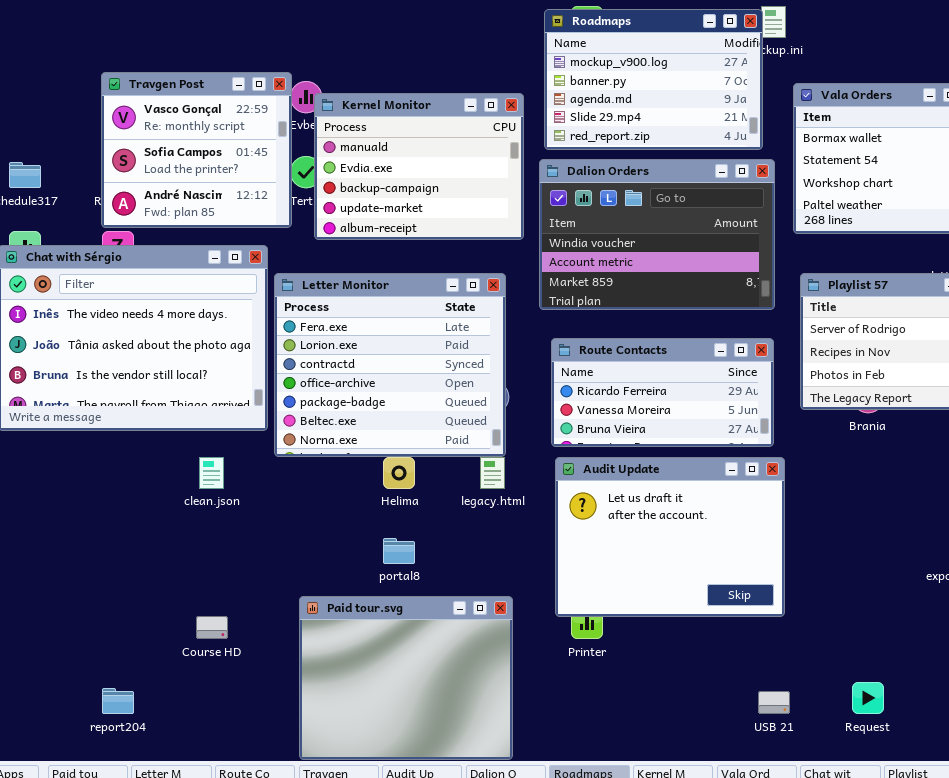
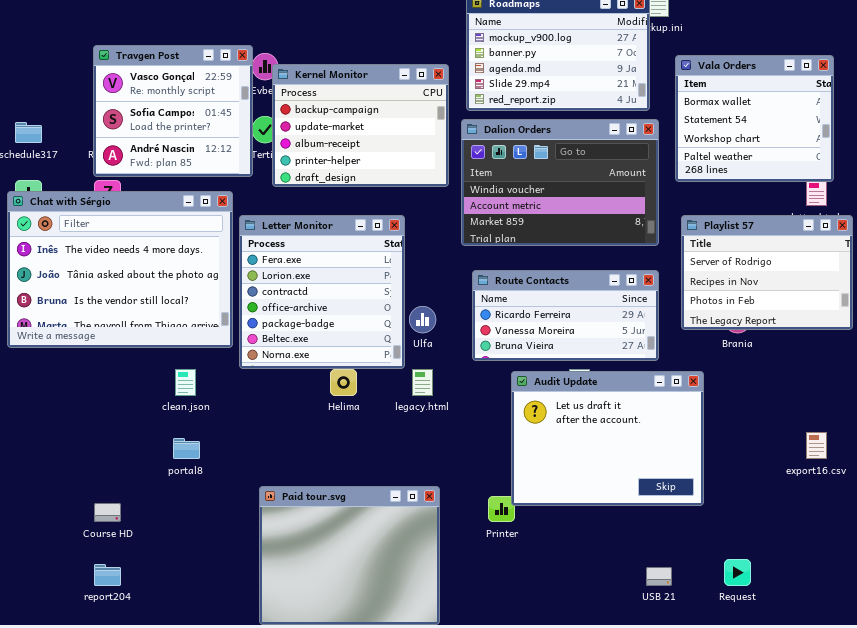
Kernel Monitor: [314,93,524,240] -> [272,64,449,187], scrolled down 2 rows
Letter Monitor: [274,273,506,457] -> [239,215,405,369], resized
Audit Update: [555,457,785,617] -> [511,371,704,506], moved
portal8: [383,538,415,564] -> [173,438,200,459], moved
Course HD: [196,616,228,639] -> [94,503,121,522], moved

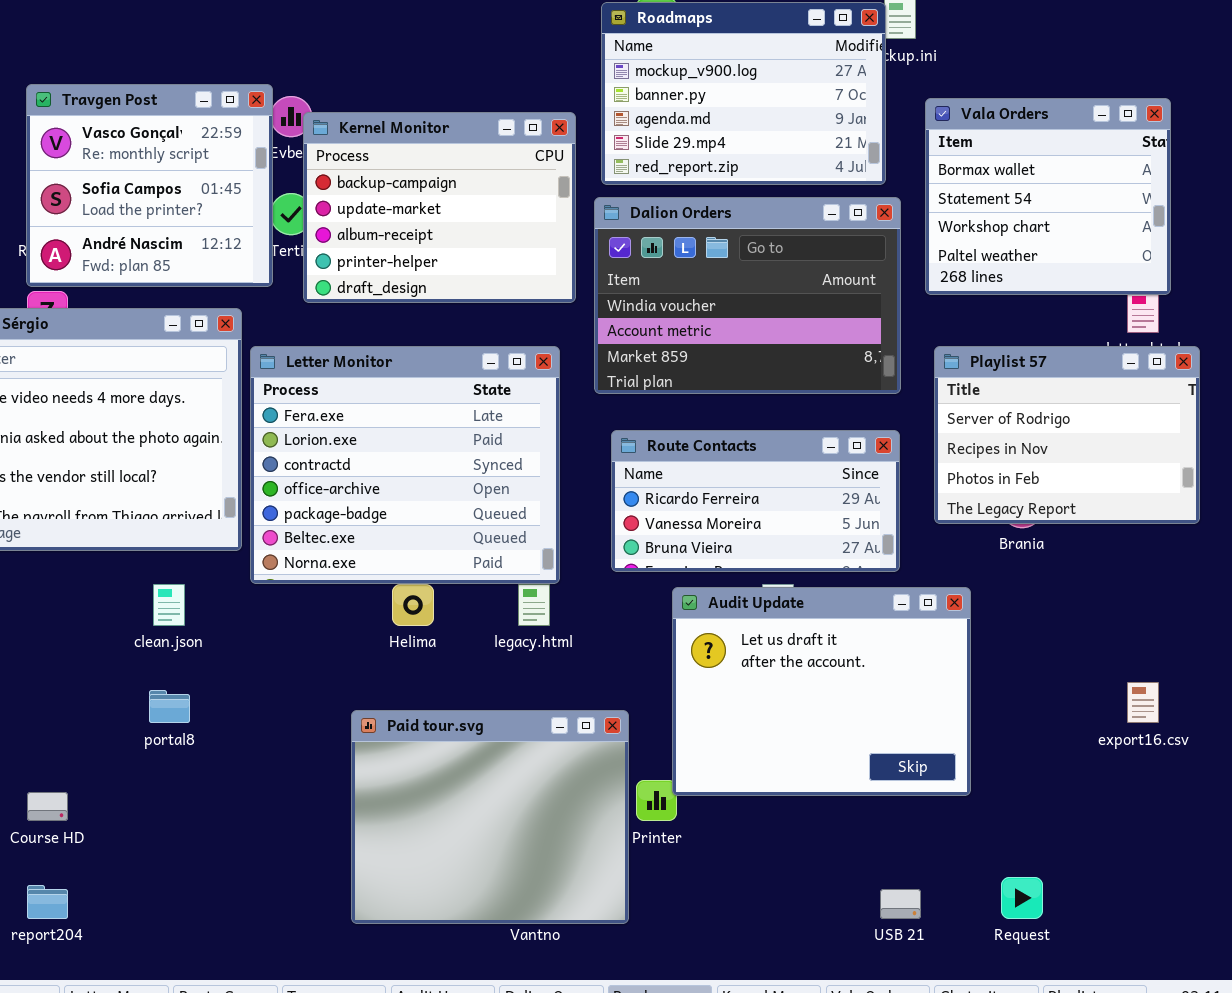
Letter Monitor: [239,215,405,369] -> [250,346,560,584], resized
Paid tour.svg: [259,486,440,625] -> [351,710,629,924], moved

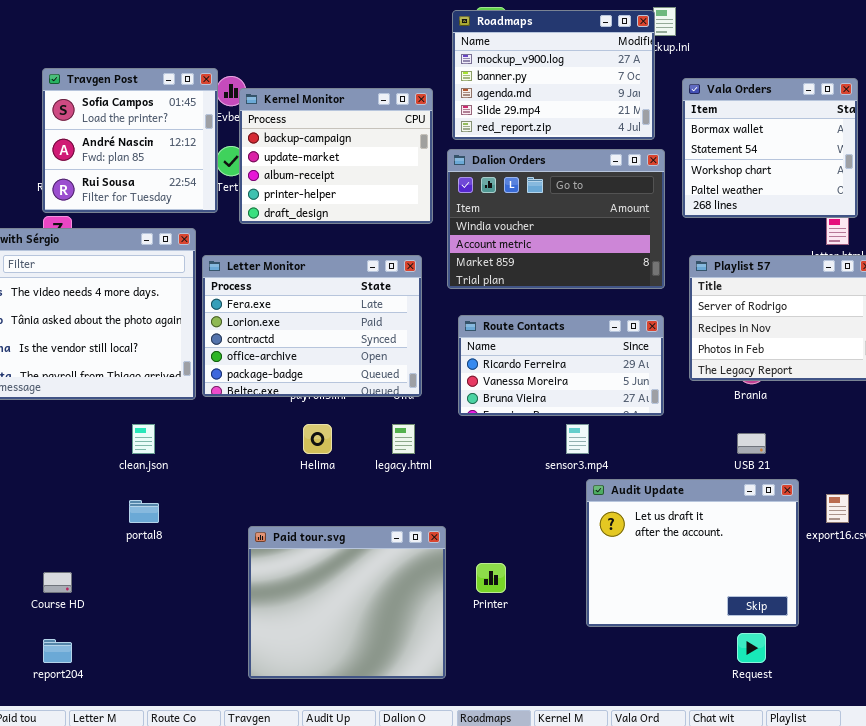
Travgen Post: [26,84,273,287] -> [42,68,218,213], scrolled down 1 row
Letter Monitor: [250,346,560,584] -> [202,255,422,397], resized
Audit Update: [672,587,971,796] -> [586,479,799,627], moved
Paid tour.svg: [351,710,629,924] -> [248,526,446,679], moved
USB 21: [880,889,921,919] -> [737,433,766,454], moved

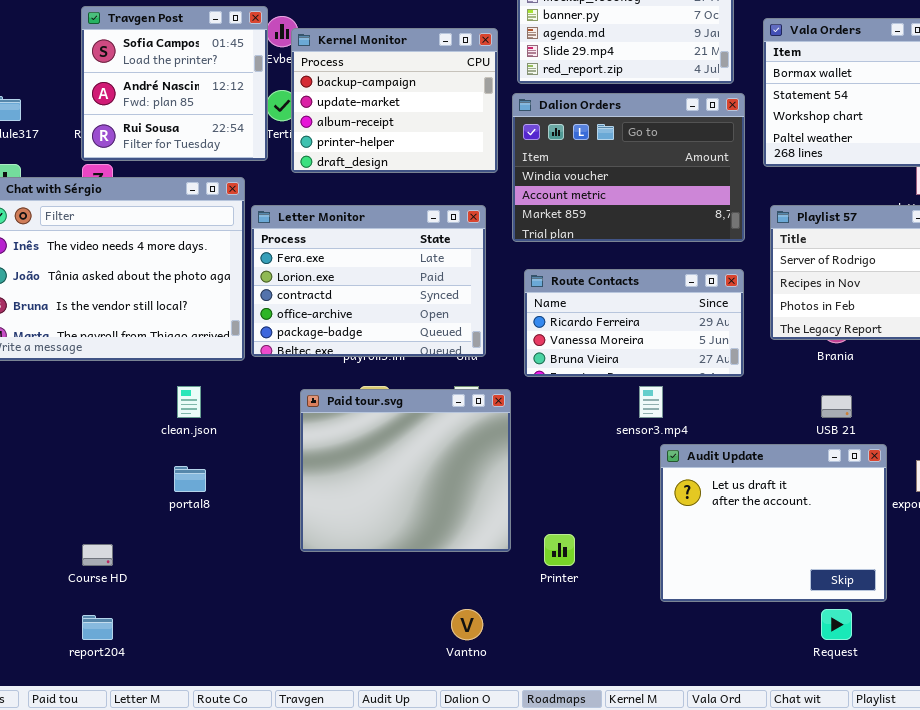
Paid tour.svg: [248,526,446,679] -> [300,389,511,552], moved

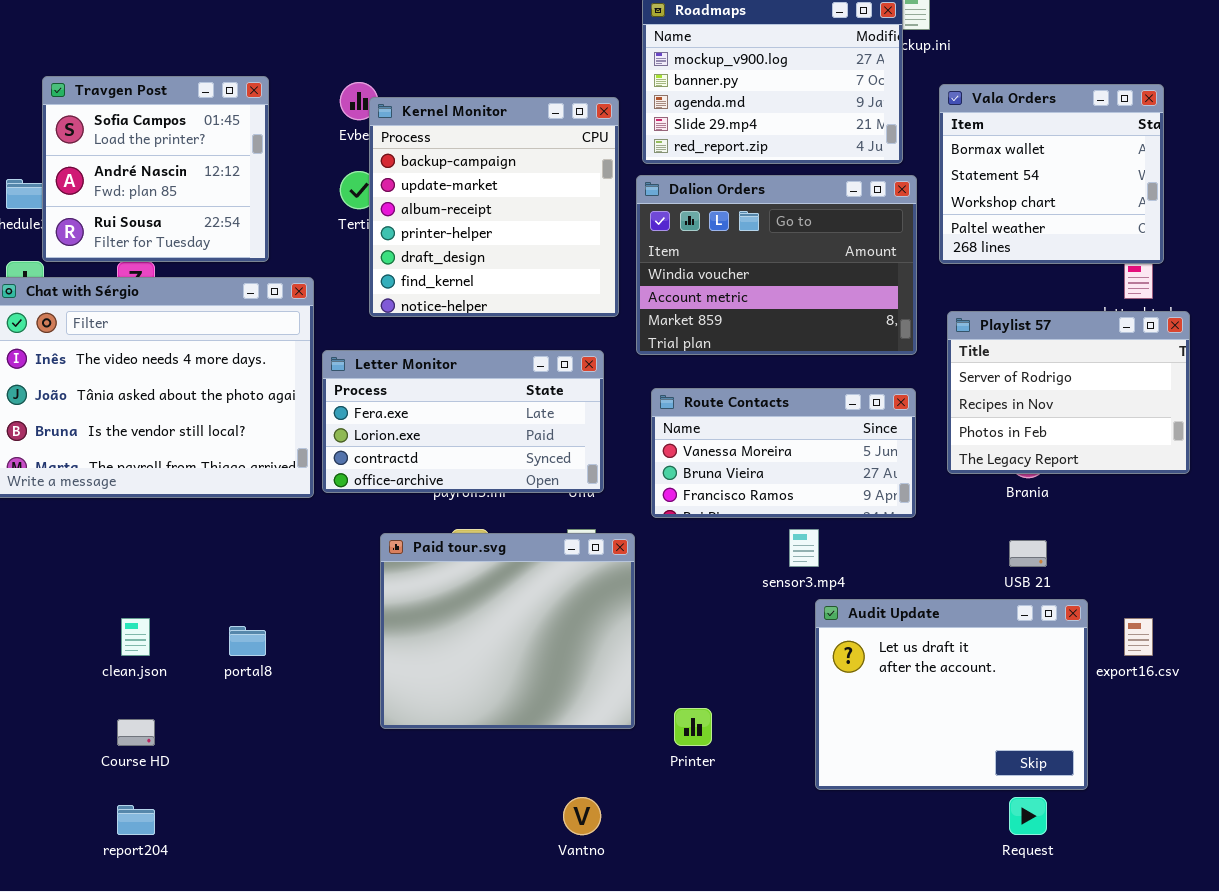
Travgen Post: [81,6,268,161] -> [42,76,269,262], moved
Kernel Monitor: [291,28,498,173] -> [369,97,619,317], resized
Letter Monitor: [251,205,486,357] -> [322,350,604,493], resized
Route Contacts: [524,269,744,377] -> [651,388,916,518], scrolled down 1 row
clean.json: [177,386,201,418] -> [121,618,150,656], moved

